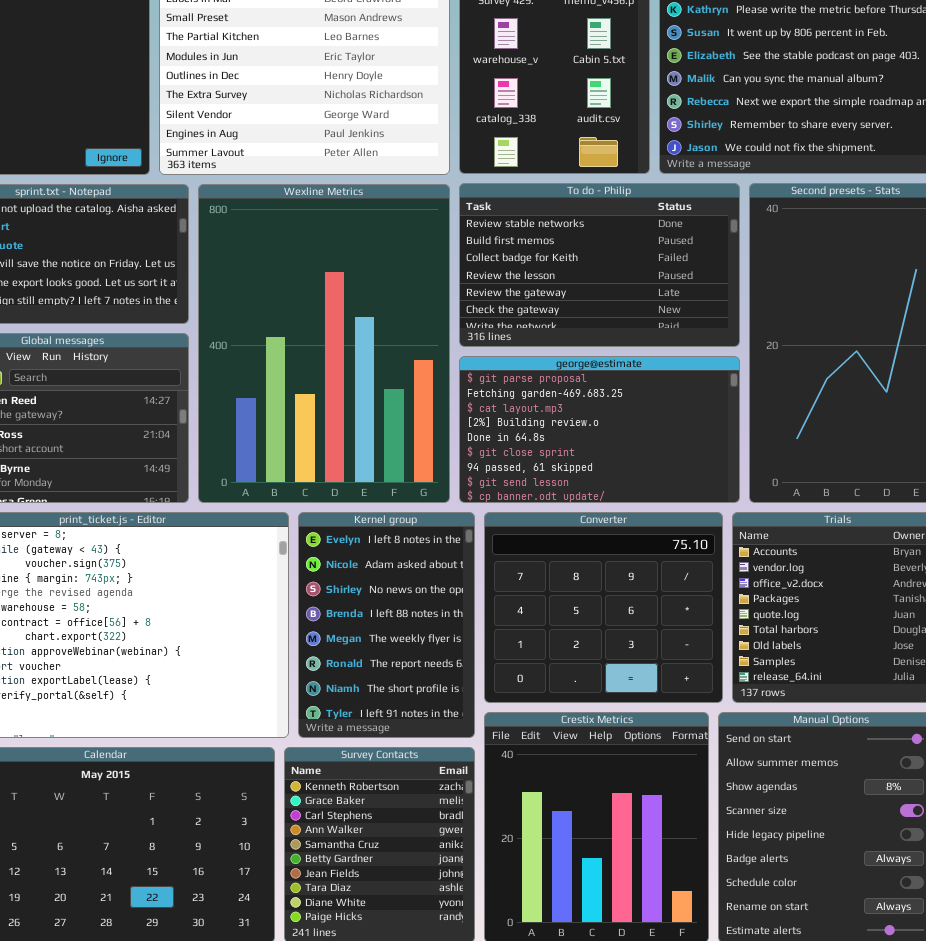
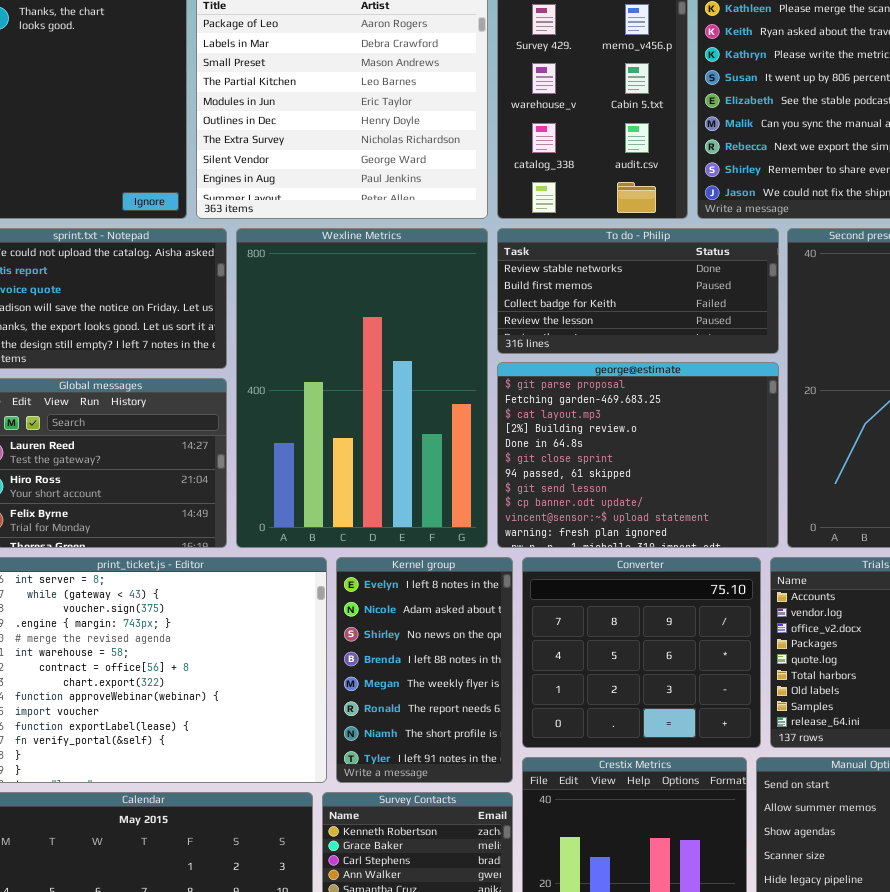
To do - Philip: [459,183,740,347] -> [497,228,779,354], resized
george@estimate: [459,356,740,503] -> [497,362,779,548], resized

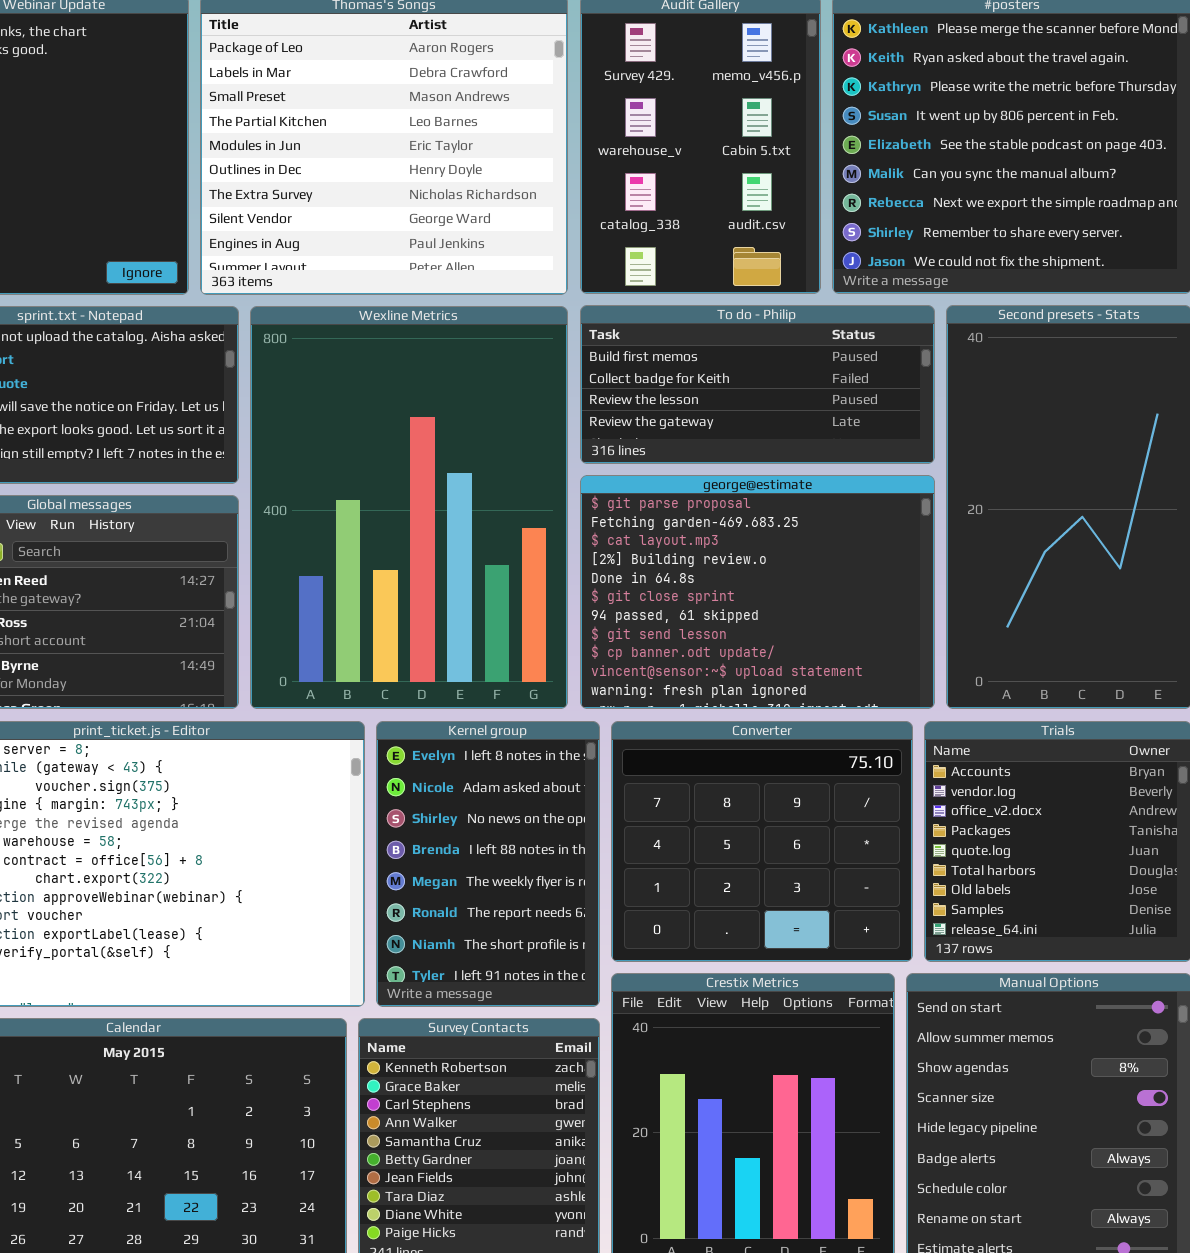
To do - Philip: [497,228,779,354] -> [580,305,935,464], scrolled down 1 row

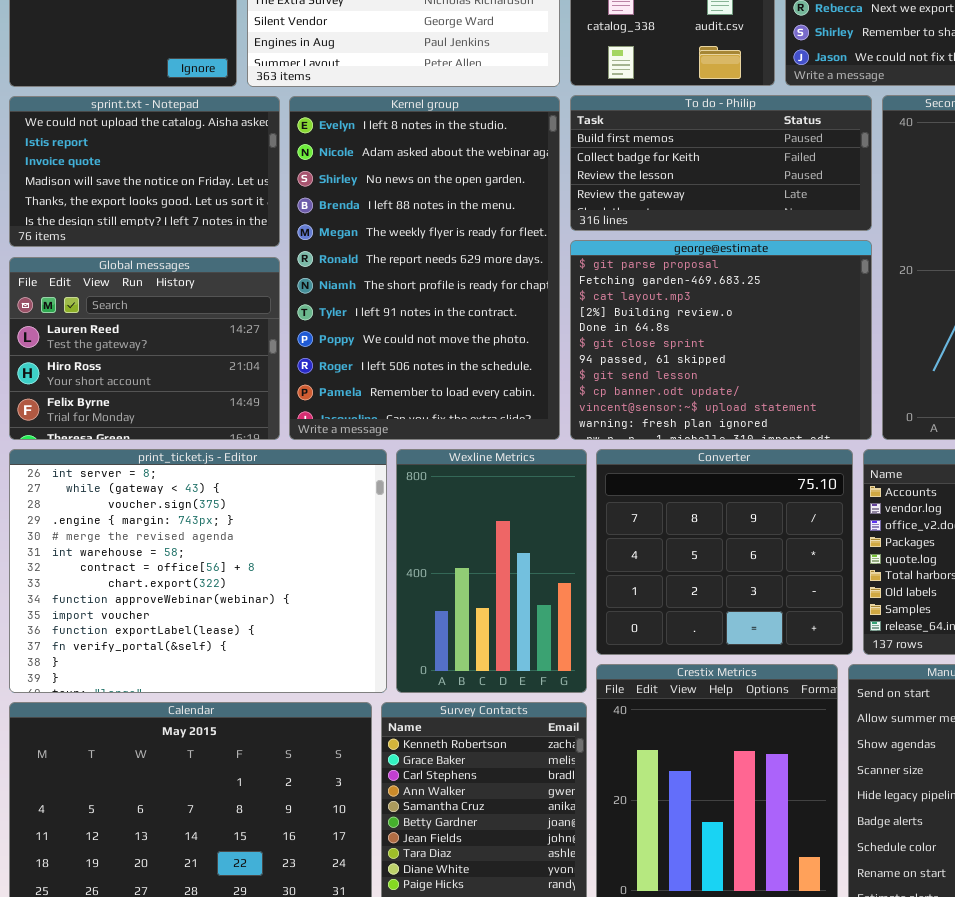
Wexline Metrics: [250,306,568,709] -> [396,449,587,693], moved, resized
Kernel group: [376,721,600,1007] -> [289,96,560,440], moved, resized

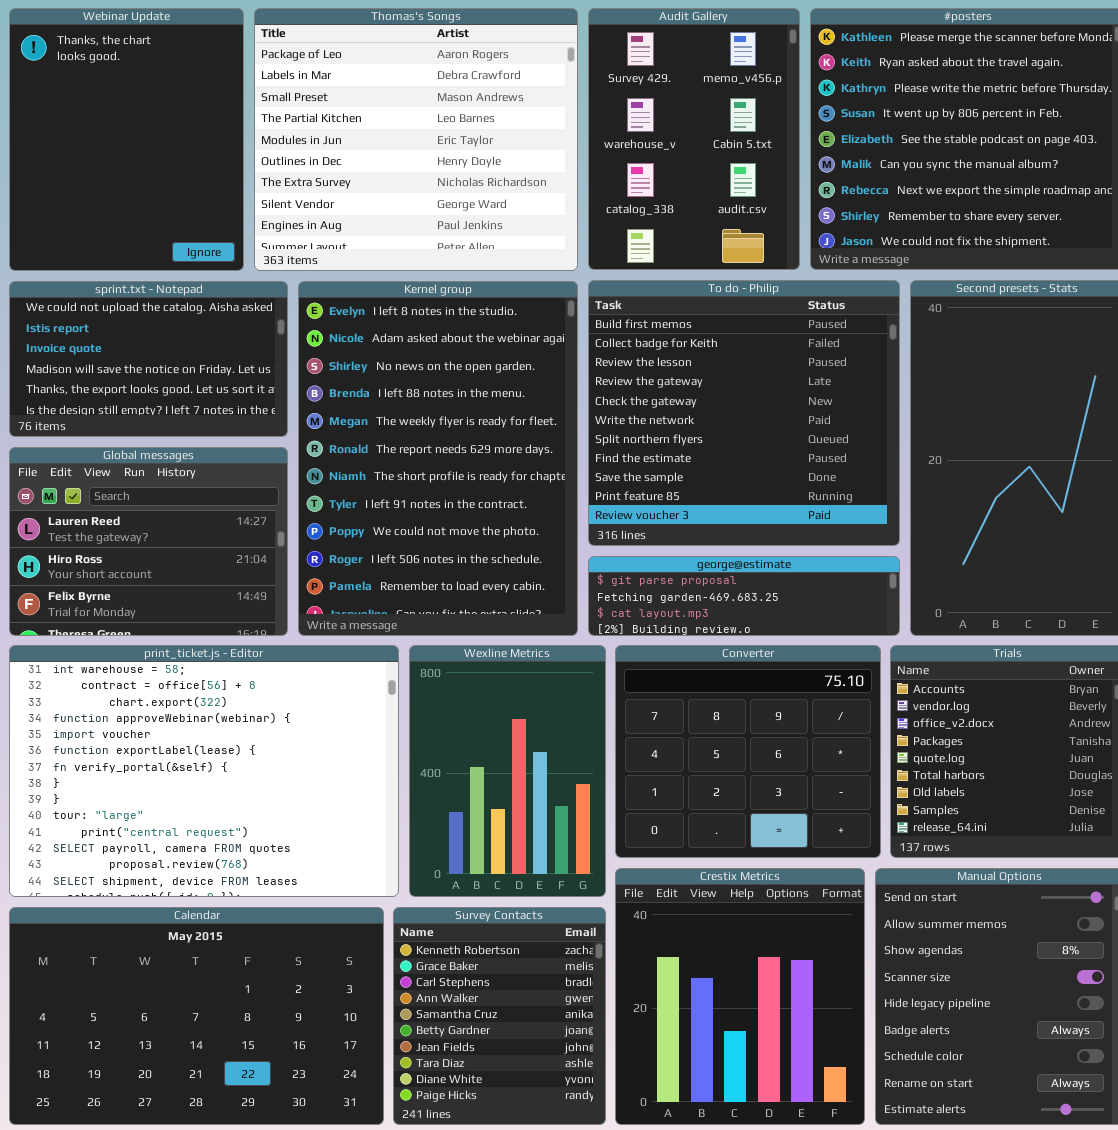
To do - Philip: [570,95,872,231] -> [588,280,900,546], resized
george@estimate: [570,240,872,440] -> [588,556,900,636], resized
print_ticket.js - Editor: [9,449,387,693] -> [9,645,399,897], scrolled down 5 rows

